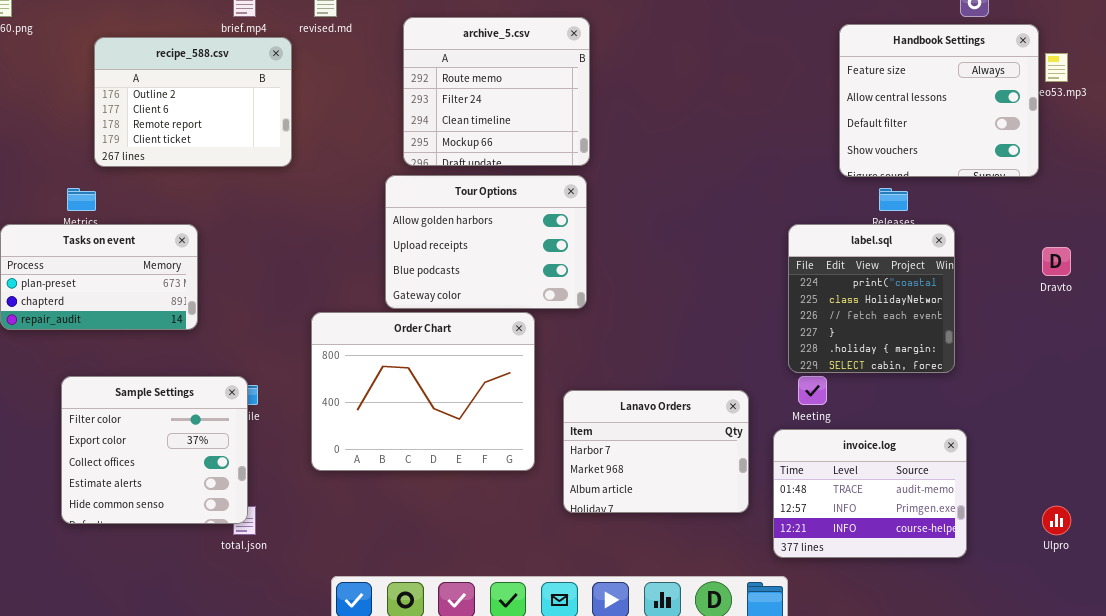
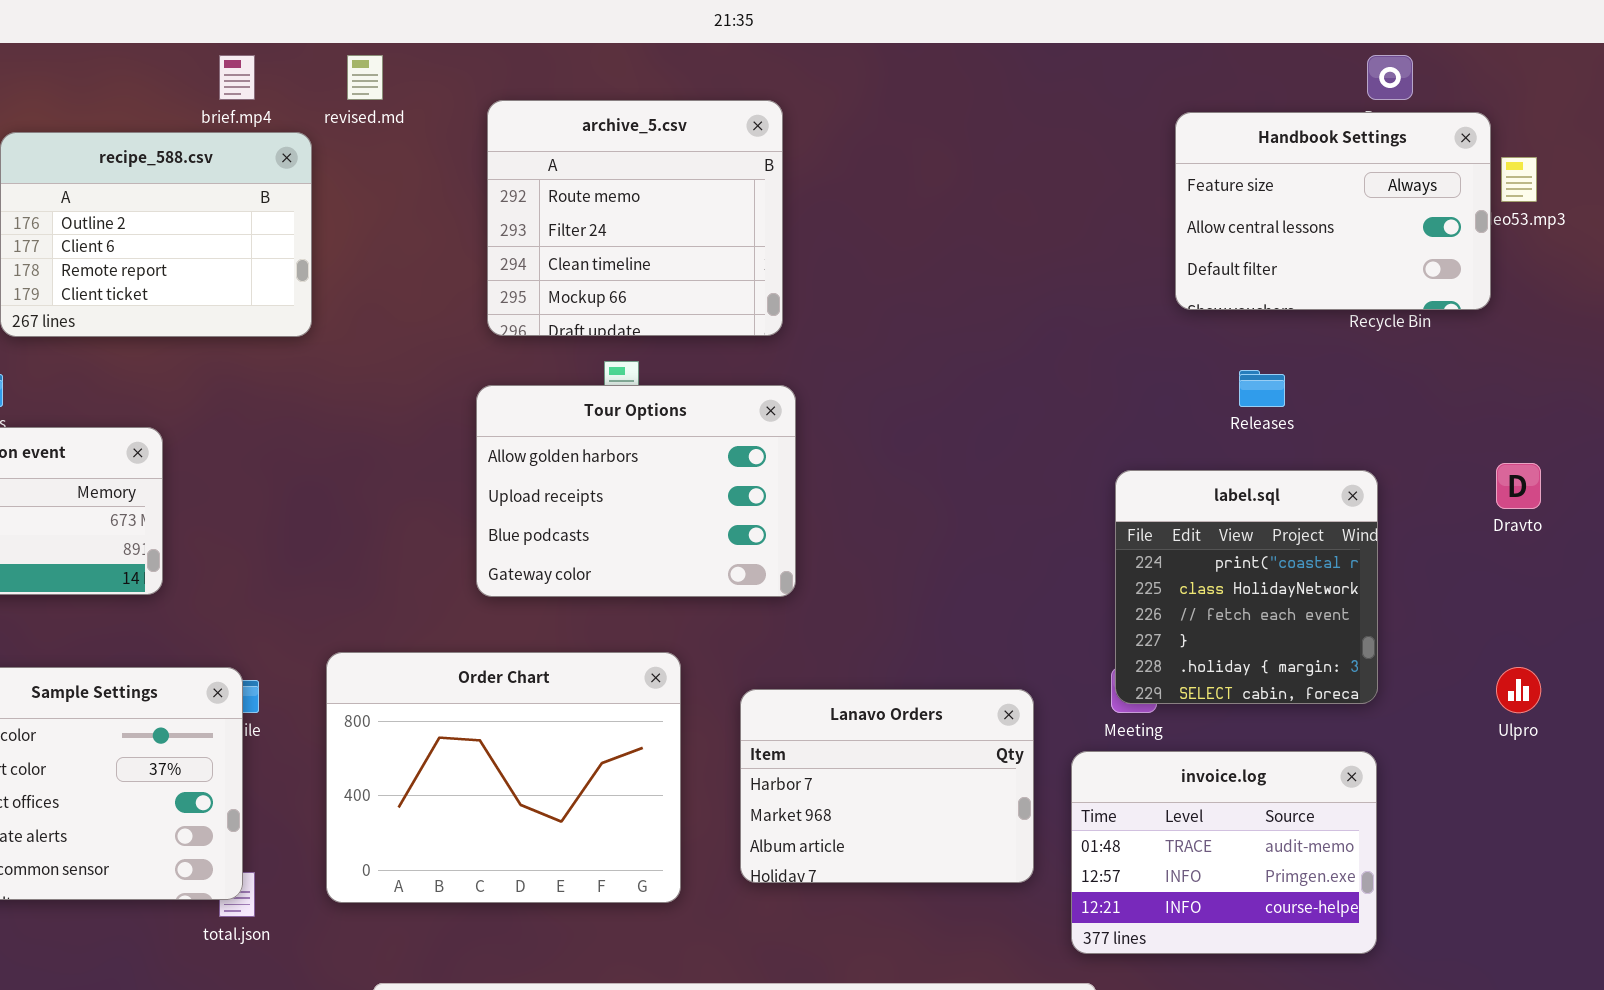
Handbook Settings: [839,24,1039,177] -> [1175,112,1491,310], resized
Tour Options: [385,175,587,309] -> [476,385,796,597], moved
label.sql: [788,224,955,373] -> [1115,470,1378,704], moved
Order Chart: [311,312,535,471] -> [326,652,681,903], moved
Ulpro: [1042,506,1071,535] -> [1496,667,1541,713], moved

